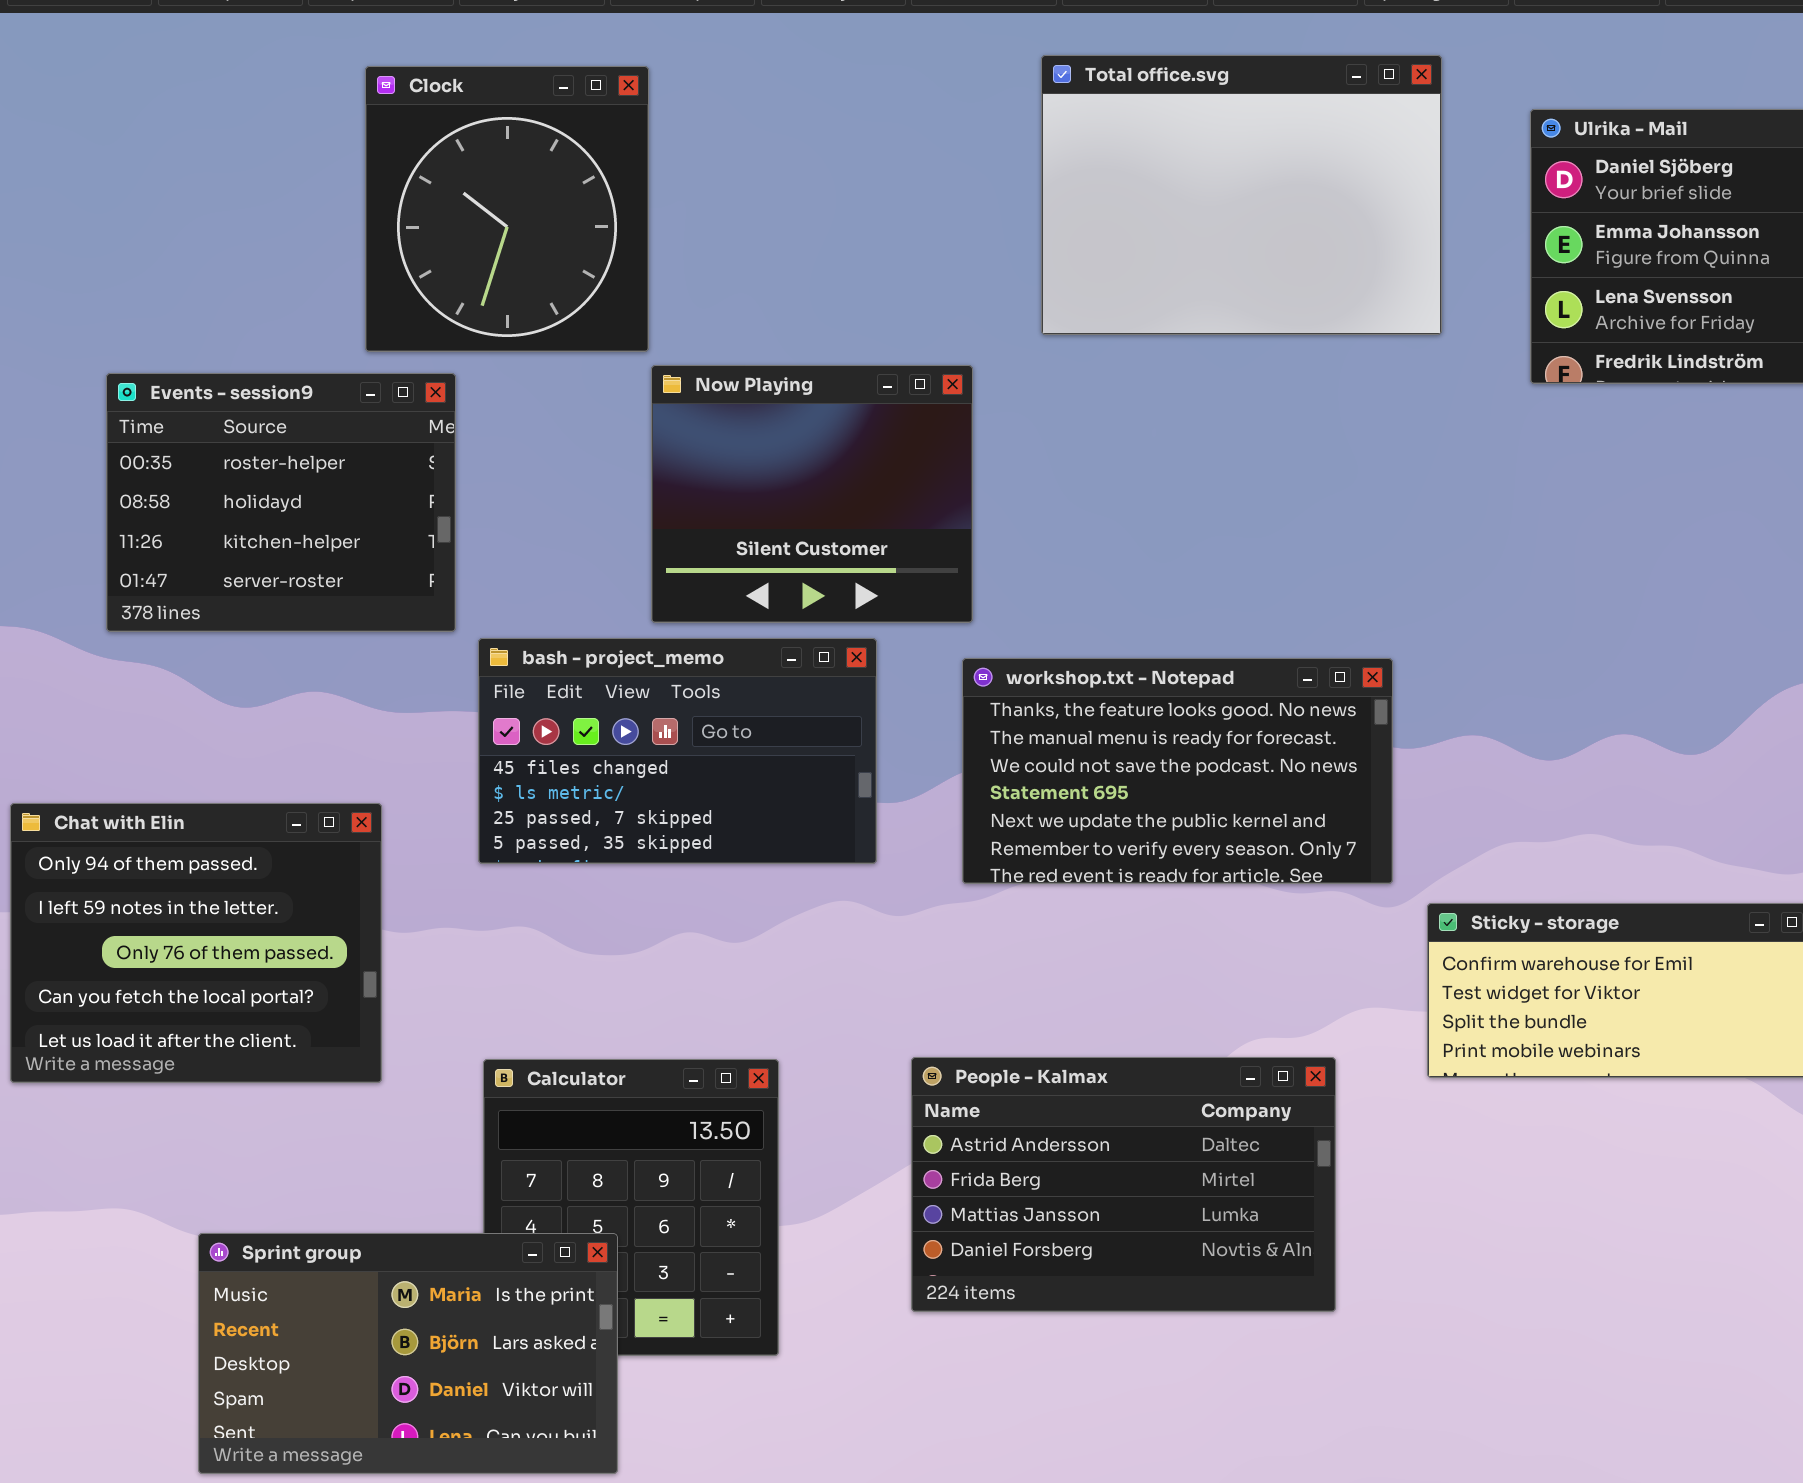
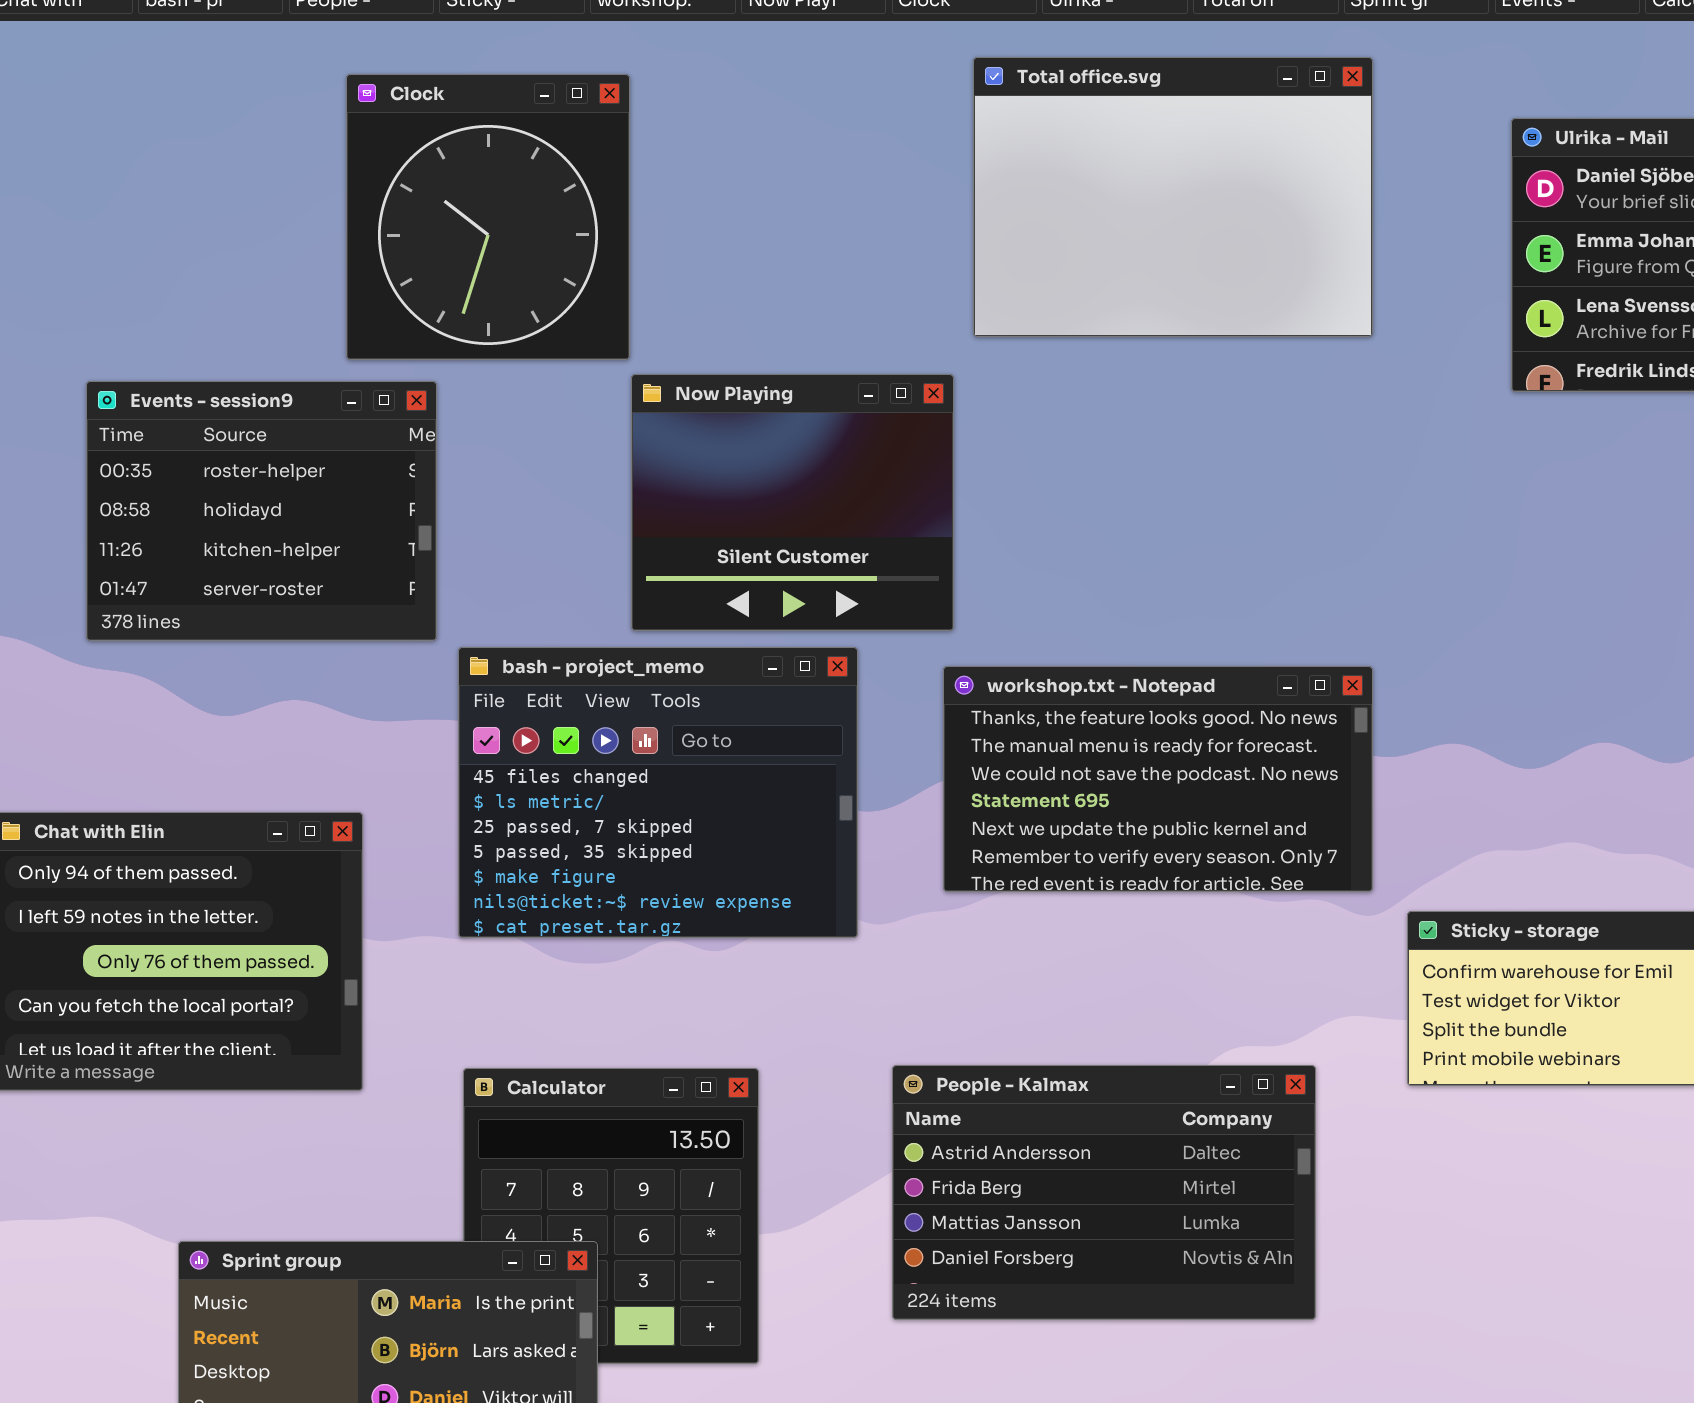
Total office.svg: [1041,55,1442,335] -> [973,57,1373,337], moved
bash - project_memo: [478,638,877,864] -> [458,647,858,938], resized

